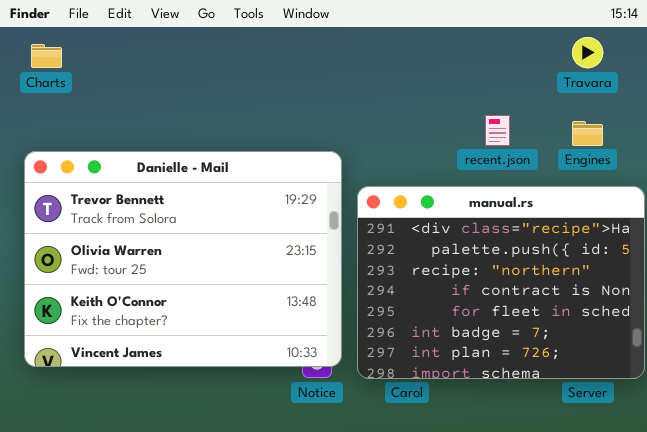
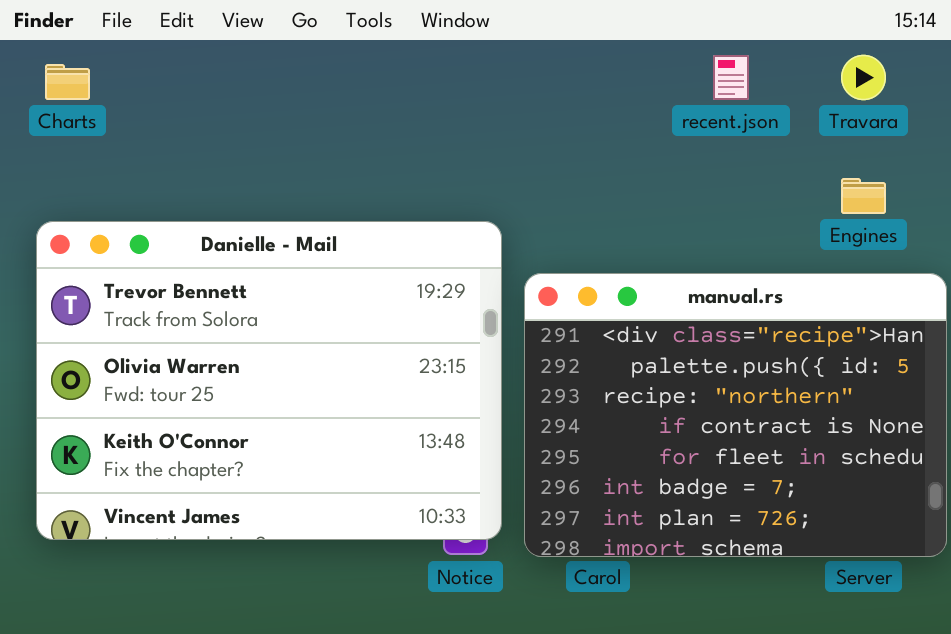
recent.json: [485,115,510,146] -> [713,55,749,100], moved

